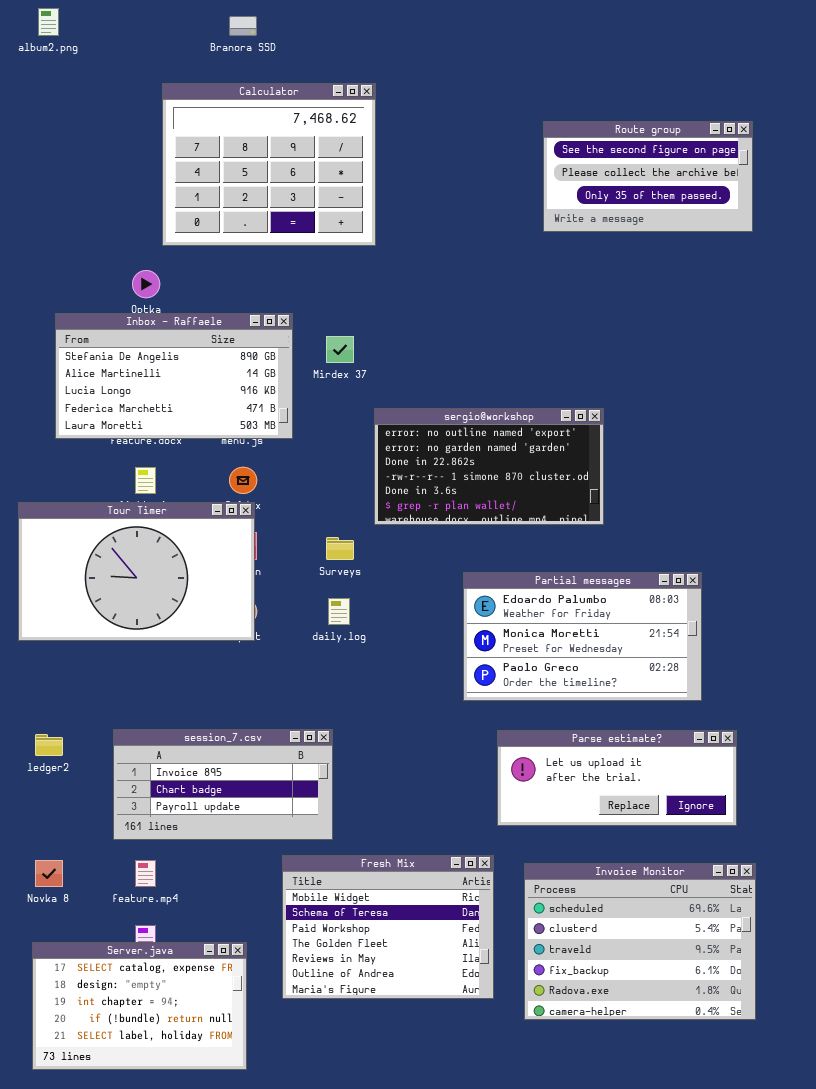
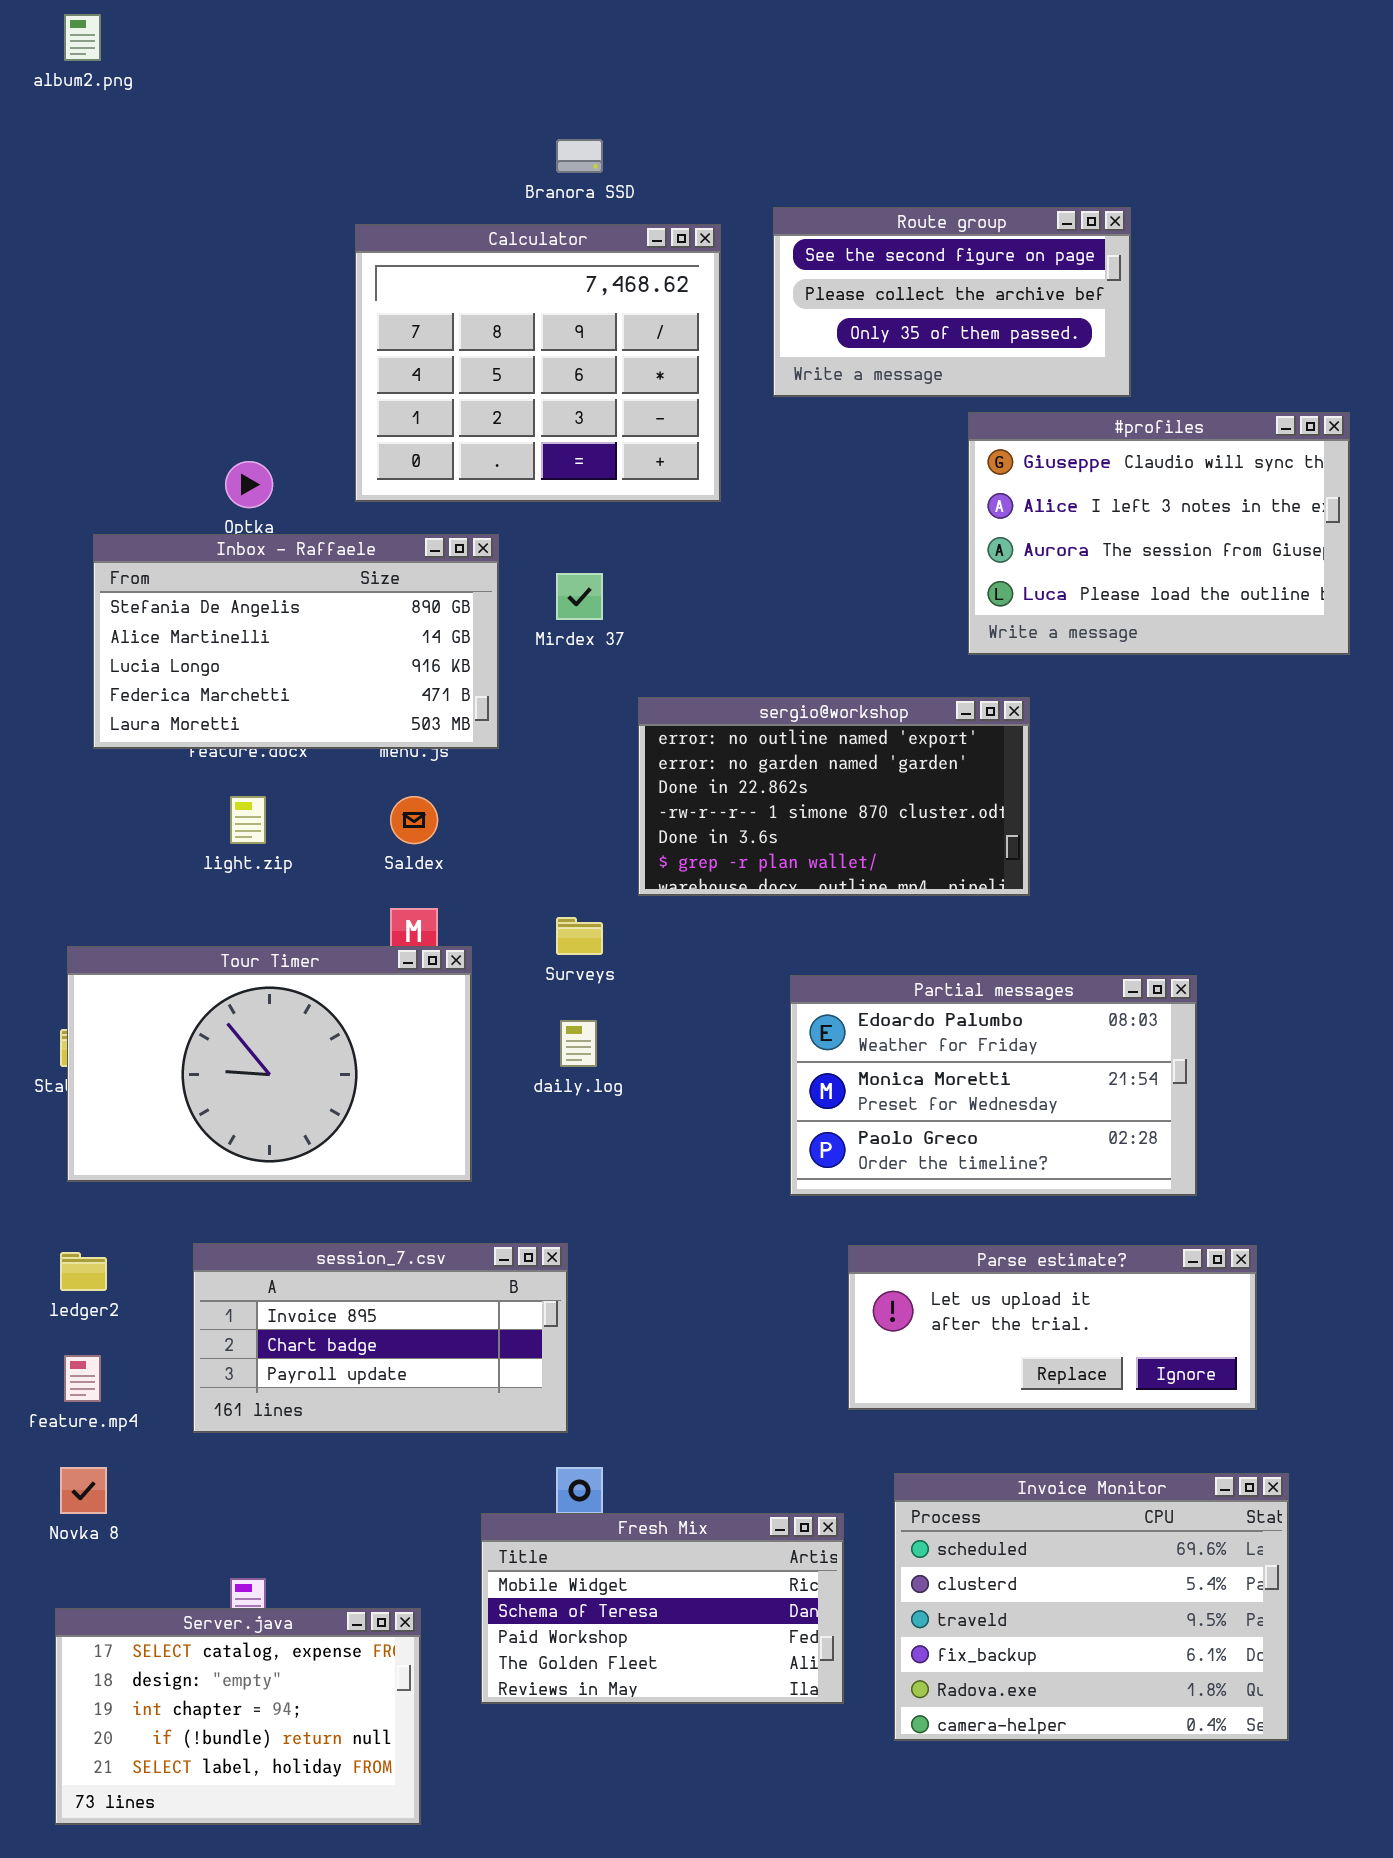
Branora SSD: [229,16,257,36] -> [556,139,603,173], moved
Calculator: [162,83,376,246] -> [355,224,721,502], moved
Route group: [543,121,753,232] -> [773,207,1131,397], moved
#profiles: none -> [968,412,1350,655], opened
Tour Timer: [18,502,255,641] -> [67,946,472,1182], moved
Fresh Mix: [282,855,494,999] -> [481,1513,844,1704], resized
feature.mp4: [135,860,156,887] -> [64,1355,101,1402], moved

